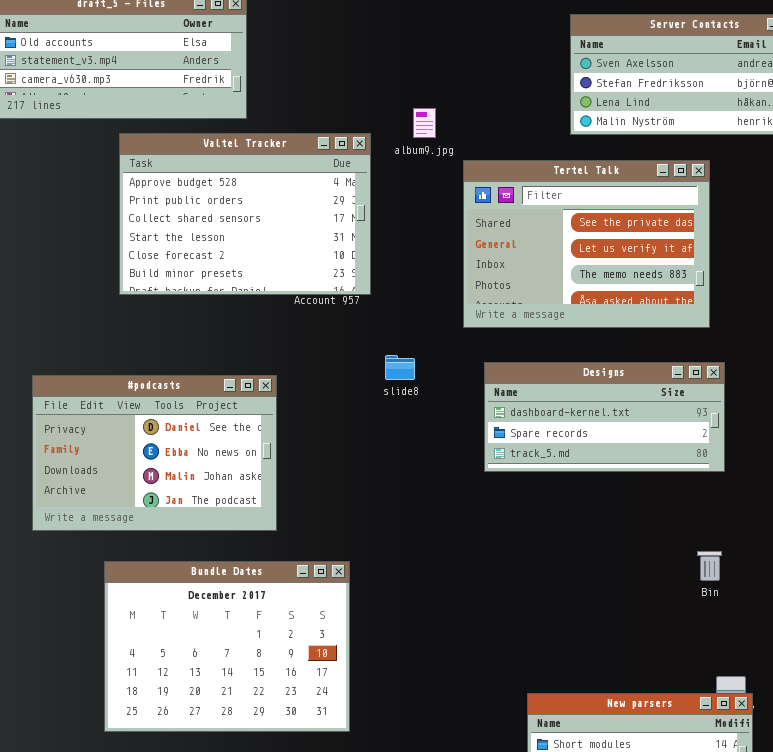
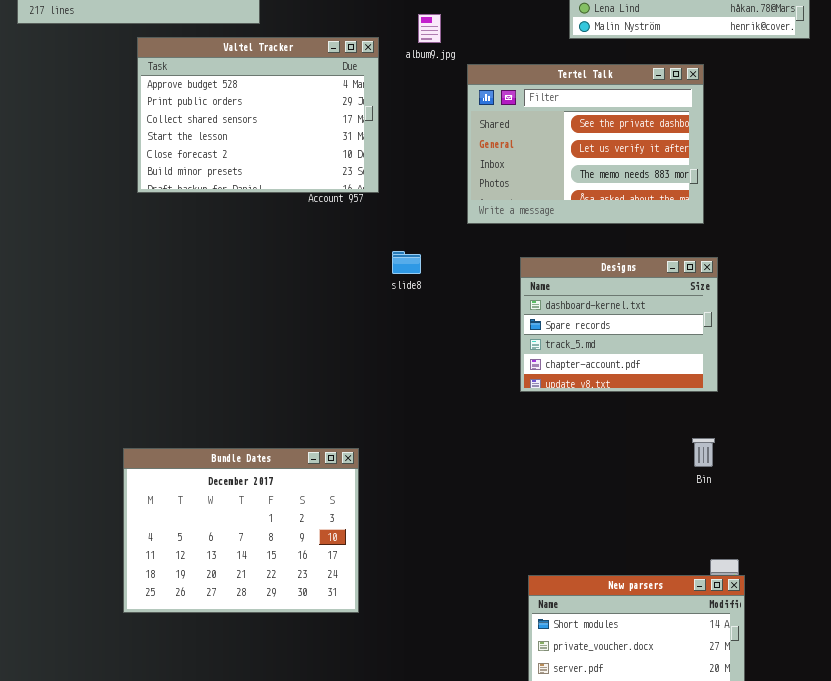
Designs: [484,362,725,472] -> [520,257,718,392], resized
#podcasts: [32,375,277,531] -> none, closed

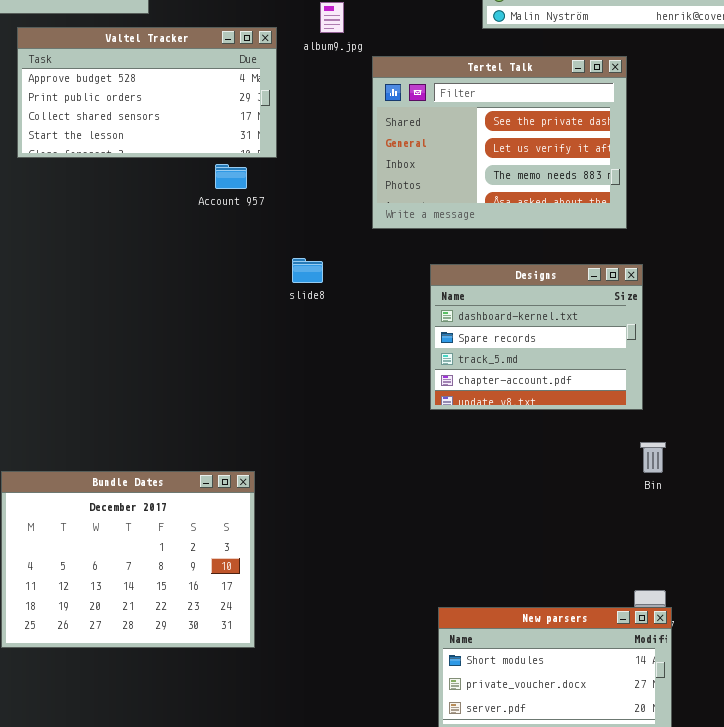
Valtel Tracker: [137,37,379,193] -> [17,27,277,158], resized
Bin: [692,438,715,467] -> [640,442,666,473], moved

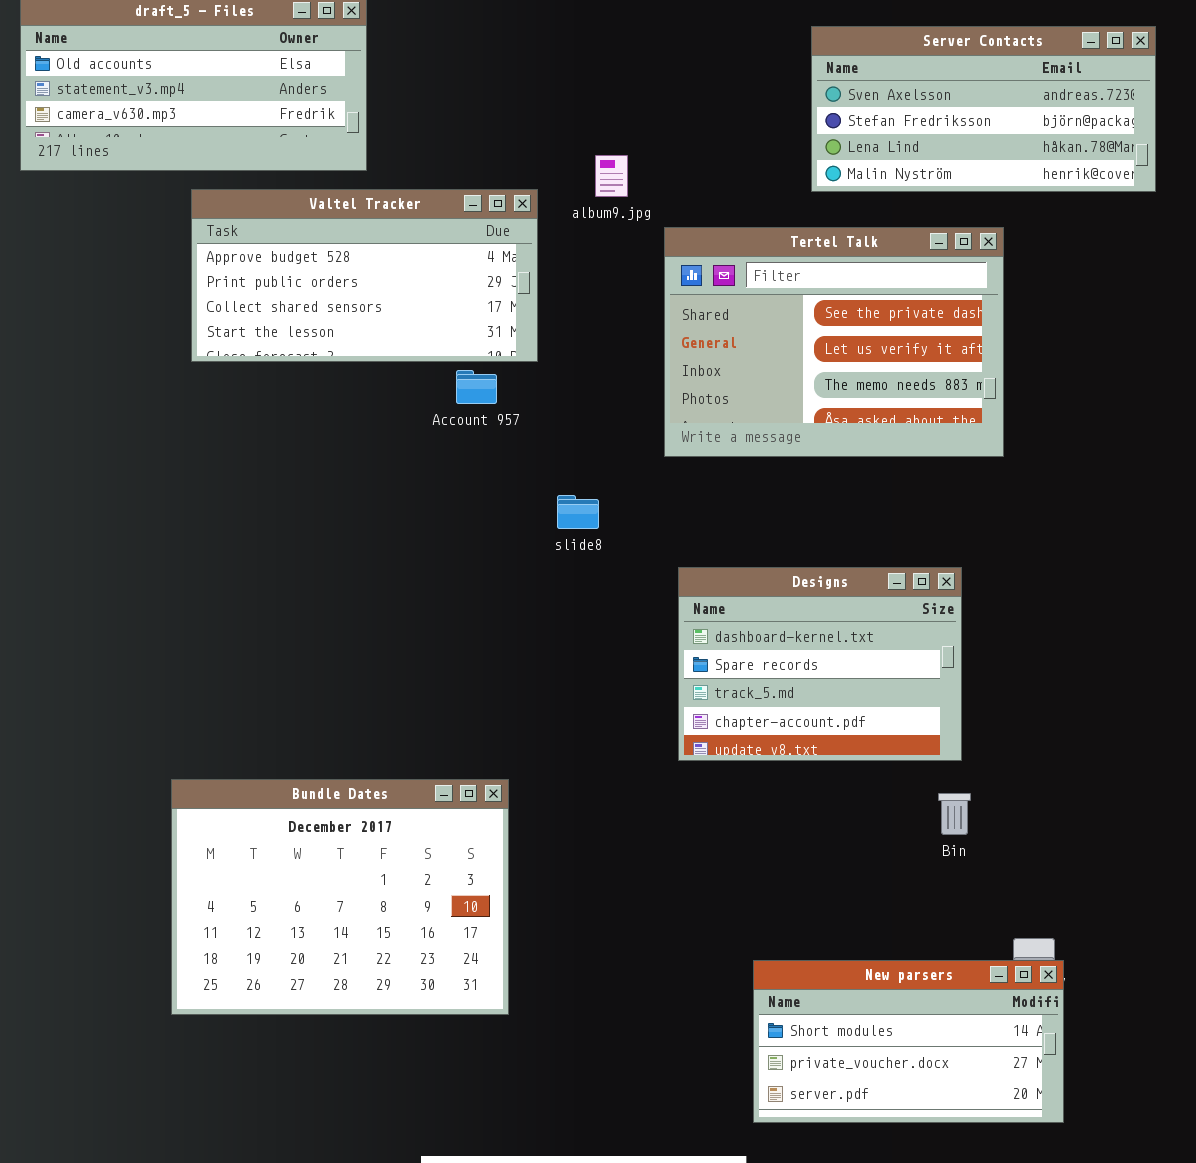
Designs: [430,264,643,410] -> [678,567,962,761], moved
Bin: [640,442,666,473] -> [938,793,971,835], moved

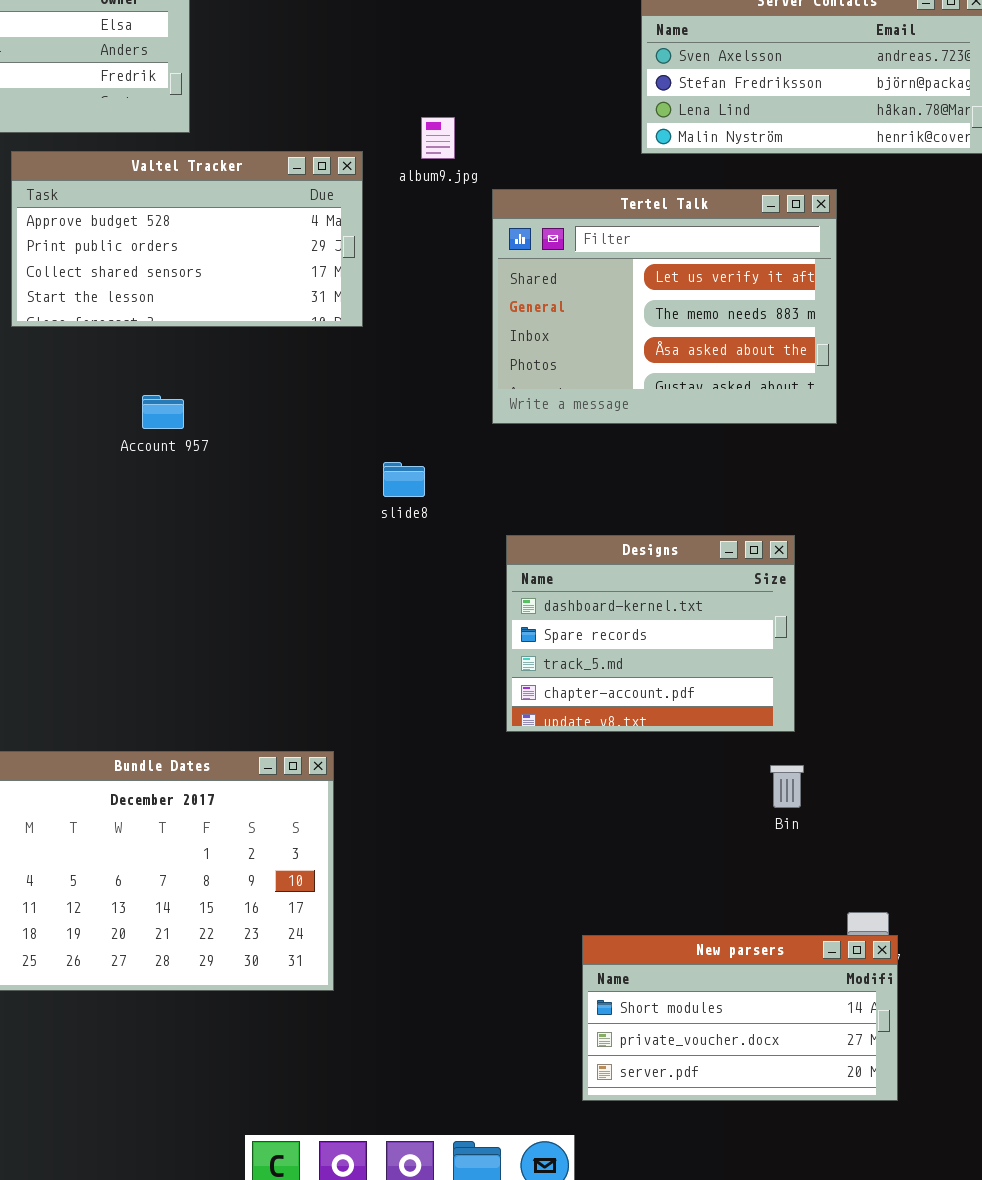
Tertel Talk: [664,227,1004,457] -> [492,189,837,424], scrolled down 1 row
Account 957: [456,370,497,404] -> [142,395,184,429], moved

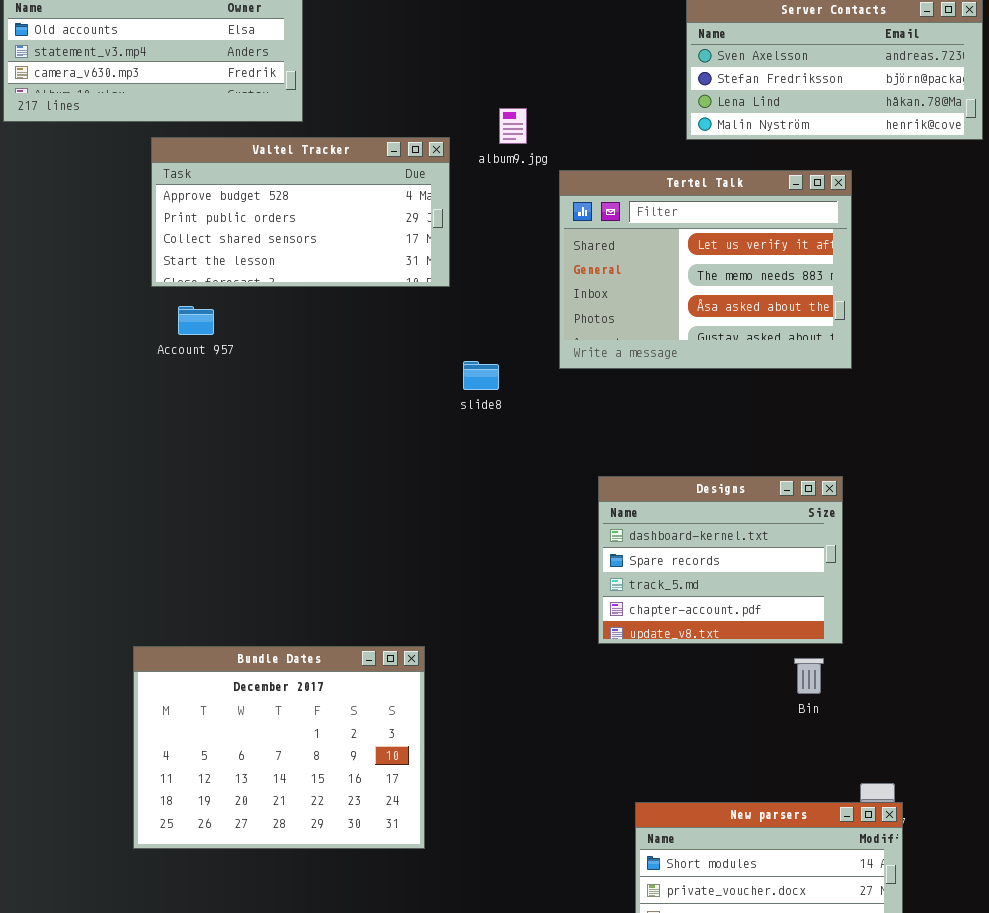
Account 957: [142,395,184,429] -> [178,306,214,335], moved
slide8: [383,462,425,497] -> [463,361,499,390], moved
Designs: [506,535,795,732] -> [598,476,843,644], moved

